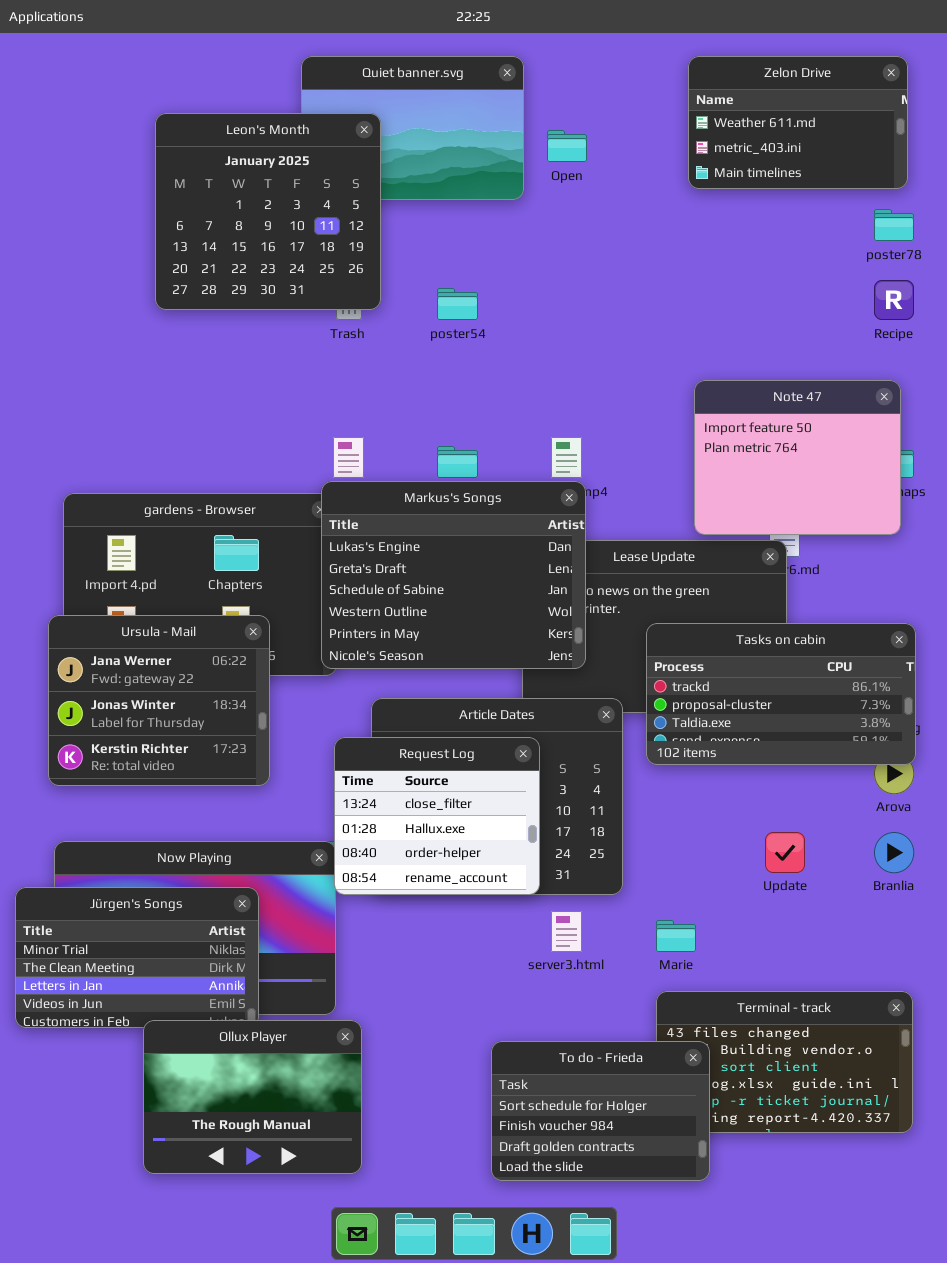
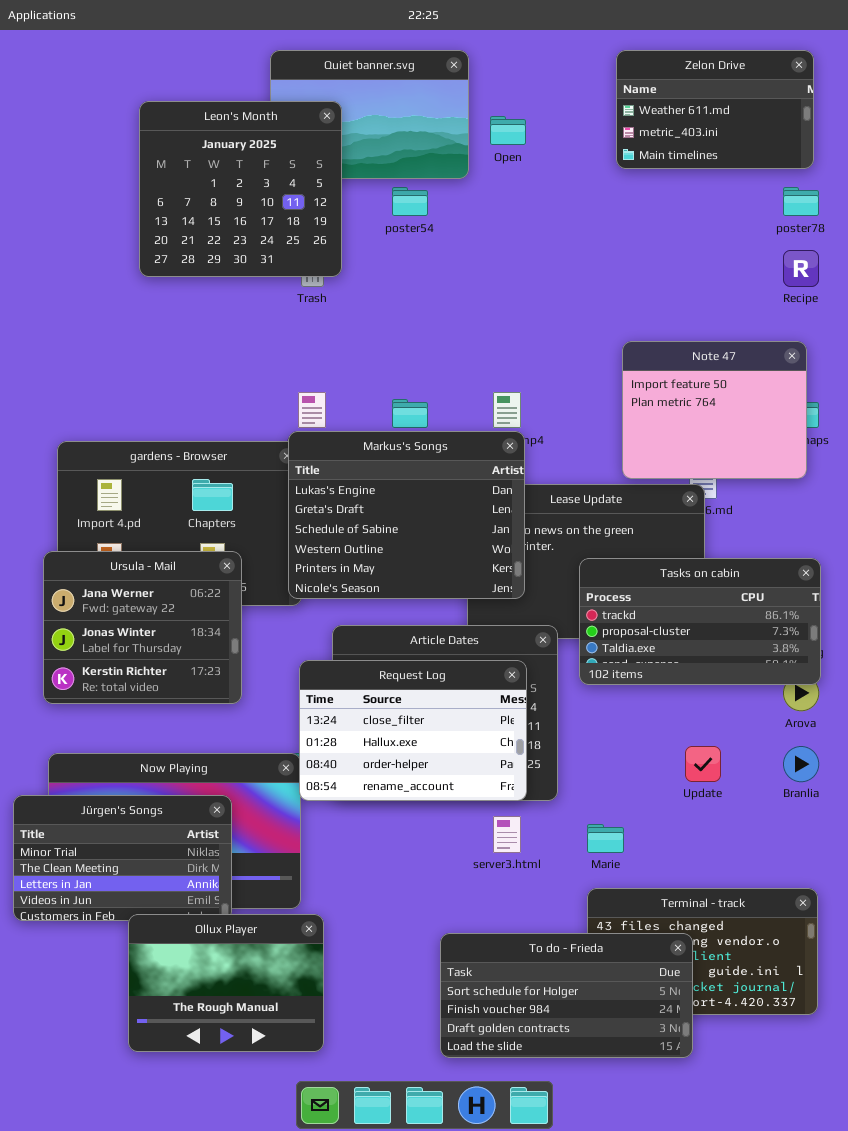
poster54: [437,288,478,320] -> [392,187,428,216], moved
Request Log: [334,737,540,895] -> [299,660,527,801], resized
To do - Frieda: [491,1041,710,1181] -> [440,933,693,1058], resized

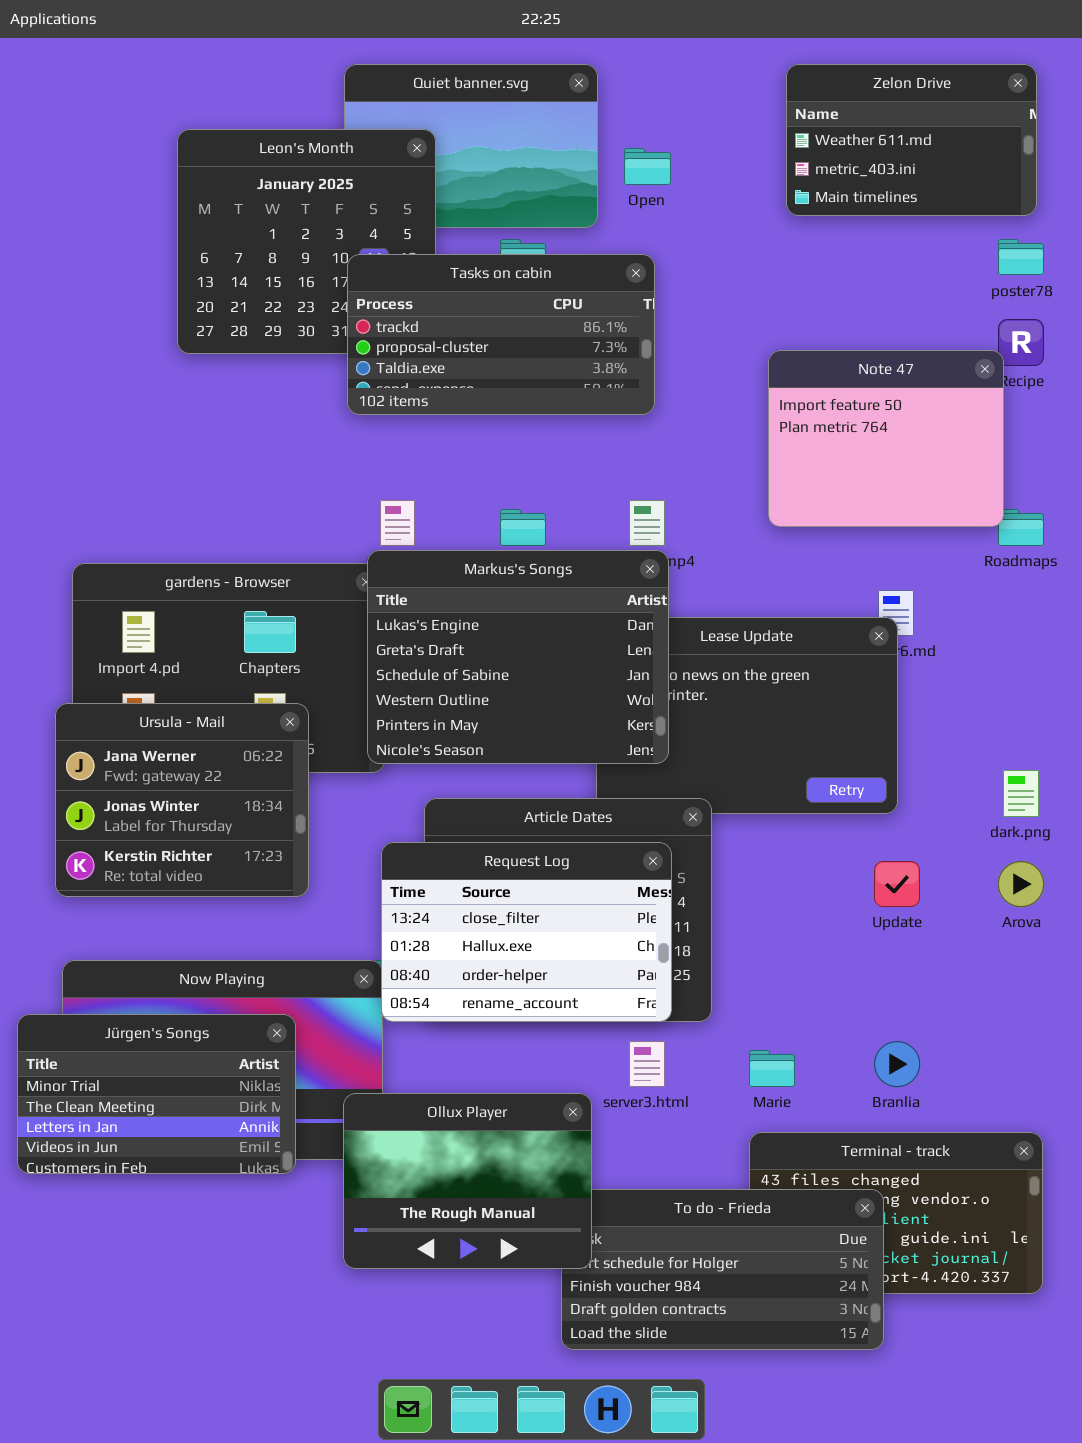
Note 47: [622,341,807,479] -> [768,350,1004,527], moved
Tasks on cabin: [579,558,821,685] -> [347,254,655,415], moved
Update: [685,746,721,782] -> [874,861,920,907], moved
Branlia: [783,746,819,782] -> [874,1041,920,1087], moved
Ollux Player: [128,914,324,1052] -> [343,1093,592,1269], moved

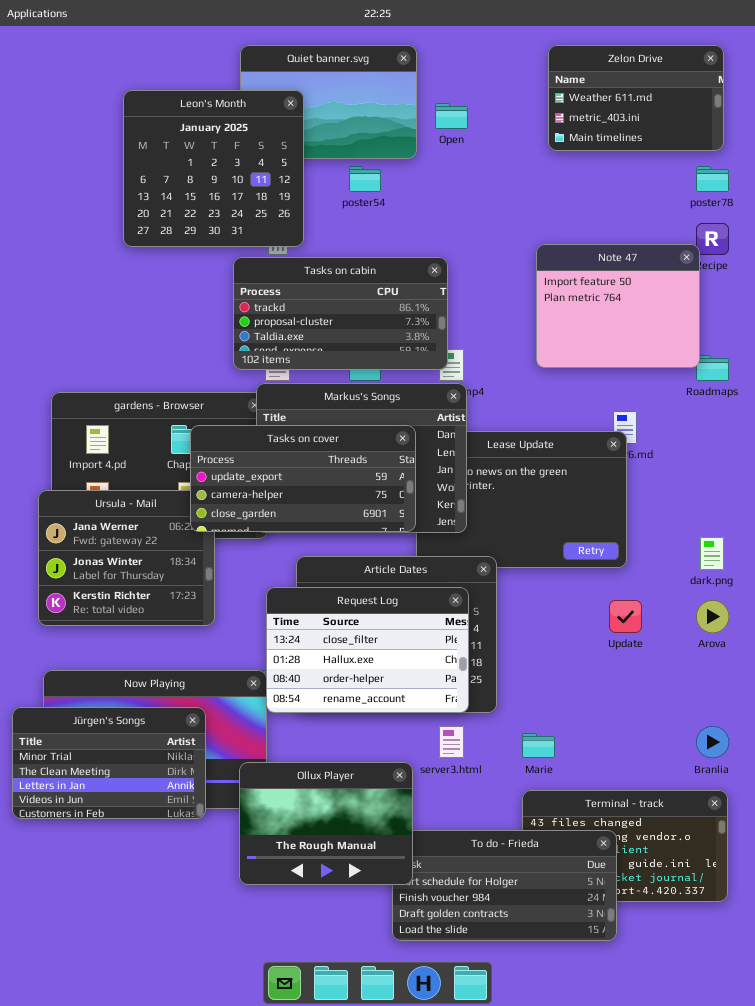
Tasks on cabin: [347,254,655,415] -> [233,257,448,370], moved
Tasks on cover: none -> [190,425,416,532], opened
Branlia: [874,1041,920,1087] -> [696,726,729,758], moved

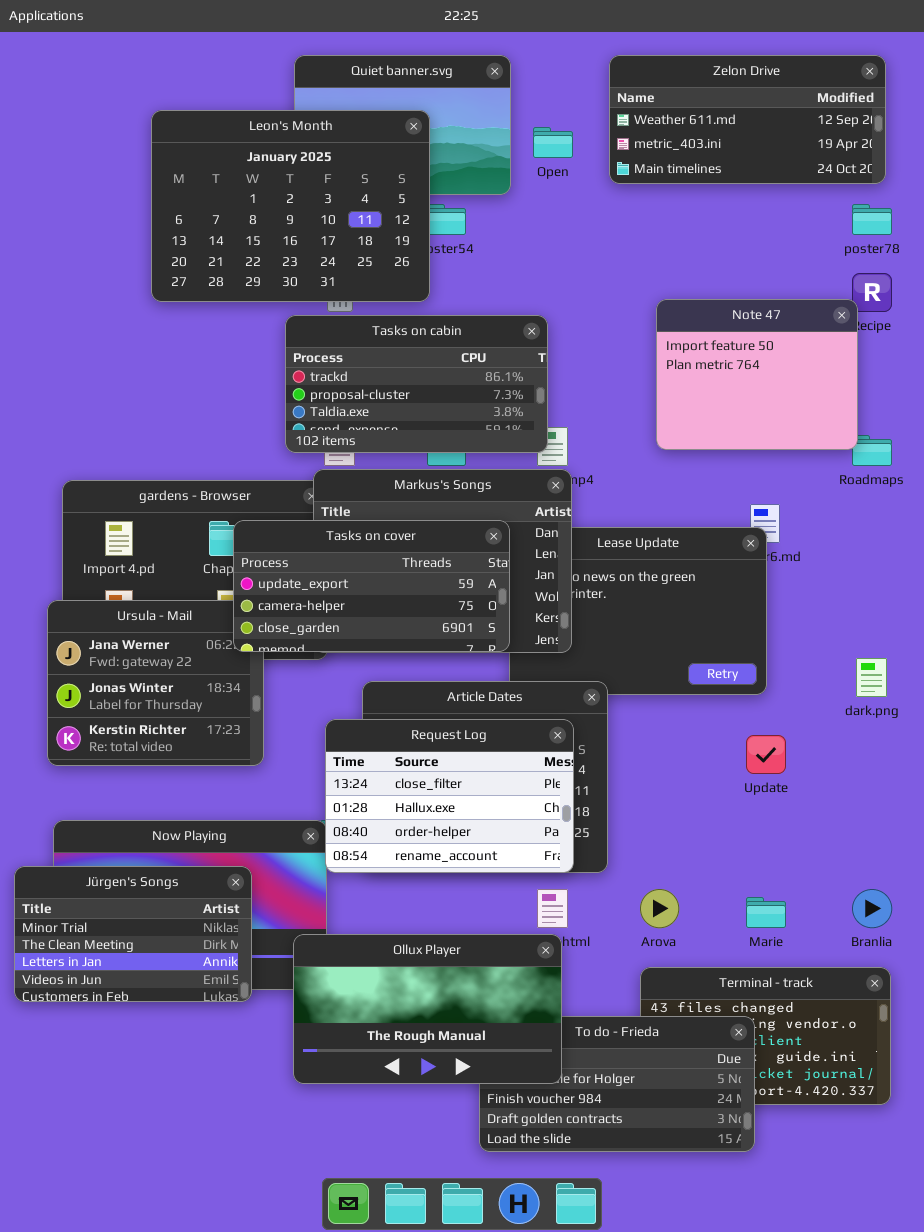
Zelon Drive: [548,45,724,151] -> [609,55,886,184], resized
Leon's Month: [123,90,304,247] -> [151,110,430,302], resized
Arova: [696,600,729,633] -> [640,889,679,928], moved
Marie: [522,733,555,758] -> [746,897,786,928], moved
Ollux Player: [239,762,413,885] -> [293,934,562,1084], resized

